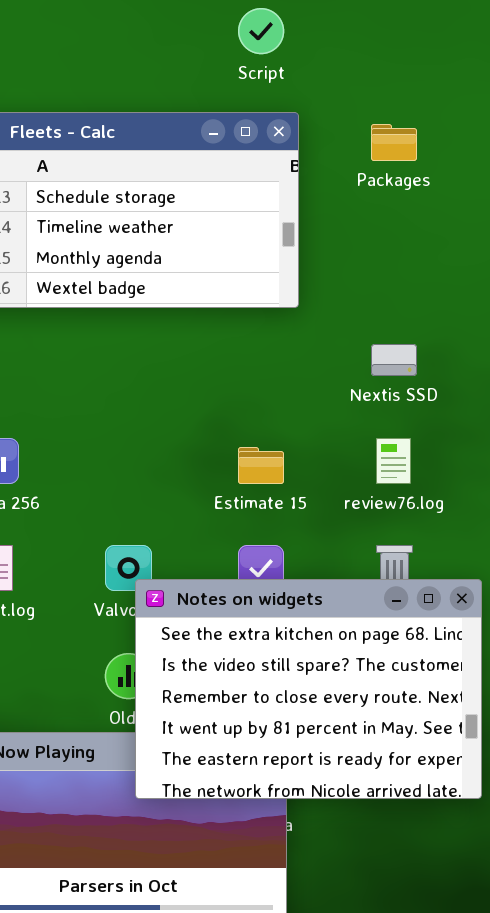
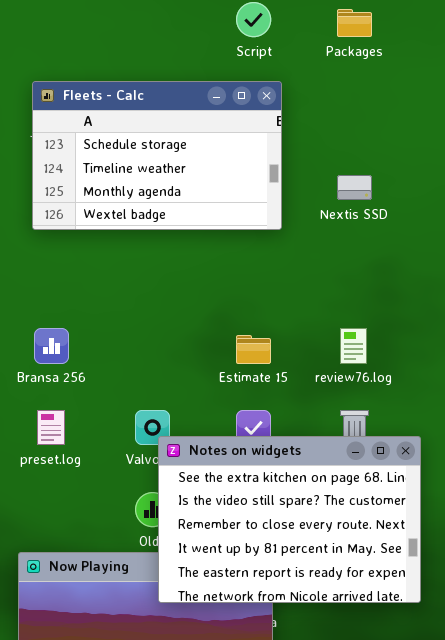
Packages: [371,124,417,161] -> [337,9,372,37], moved
Nextis SSD: [371,344,417,376] -> [337,175,372,200], moved

